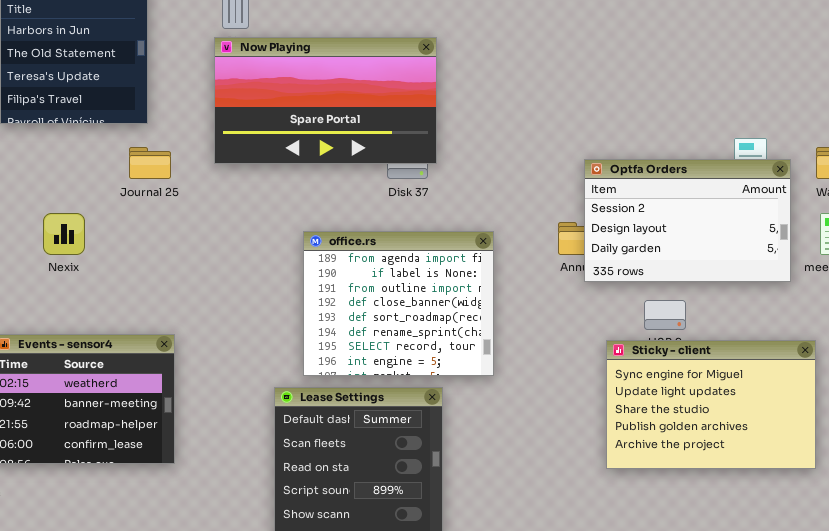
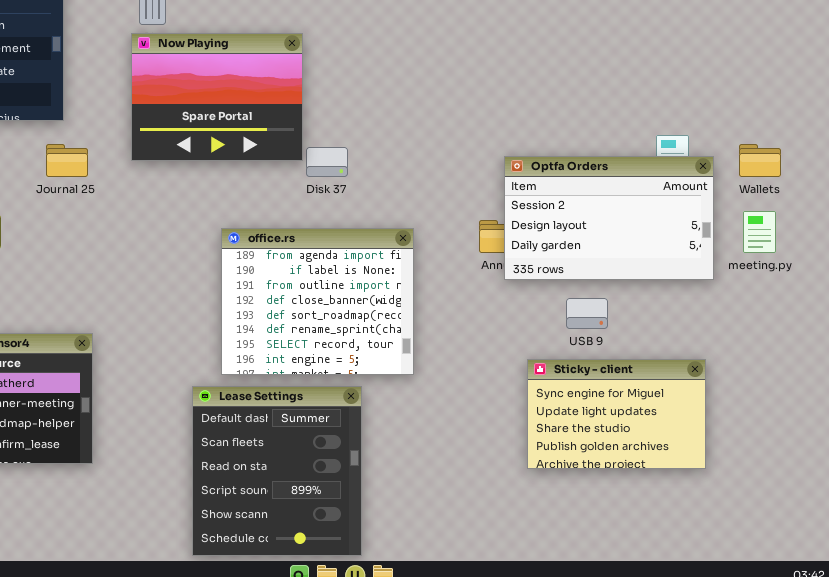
Now Playing: [214,37,437,164] -> [131,33,303,161], resized
Sticky - client: [606,340,816,469] -> [527,359,706,469], resized

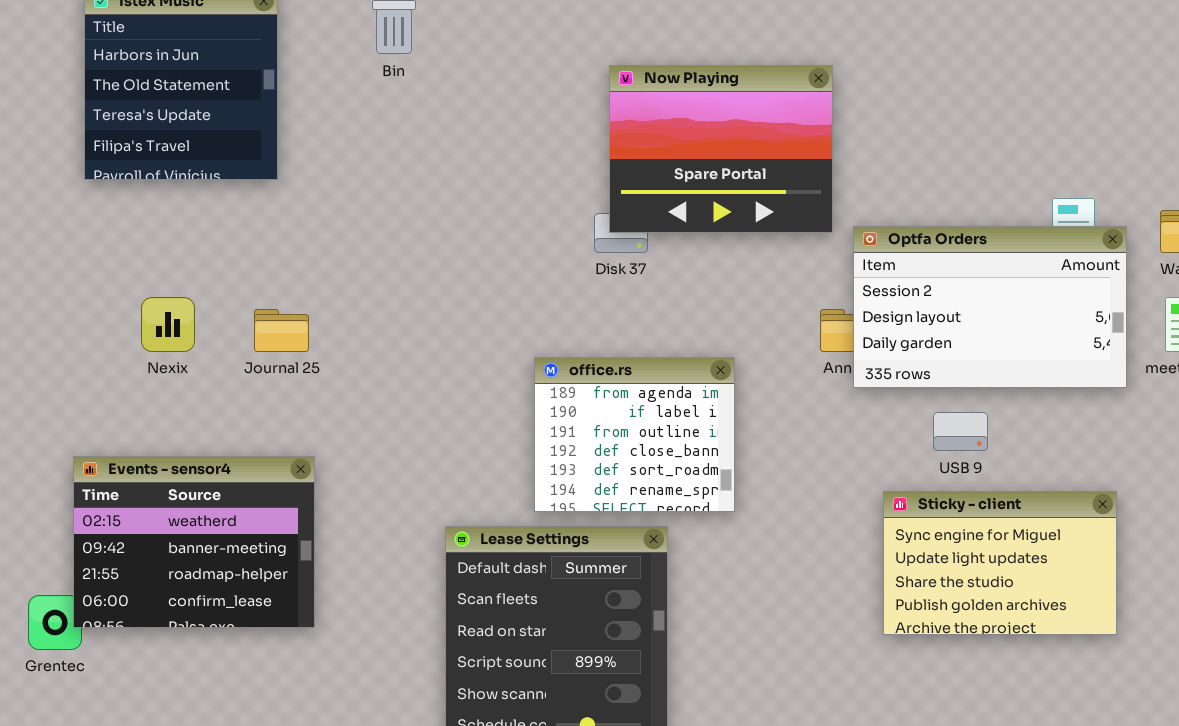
Now Playing: [131,33,303,161] -> [609,65,833,233], moved
Journal 25: [46,144,88,177] -> [254,309,309,352], moved
office.rs: [221,228,414,375] -> [534,357,735,512], resized

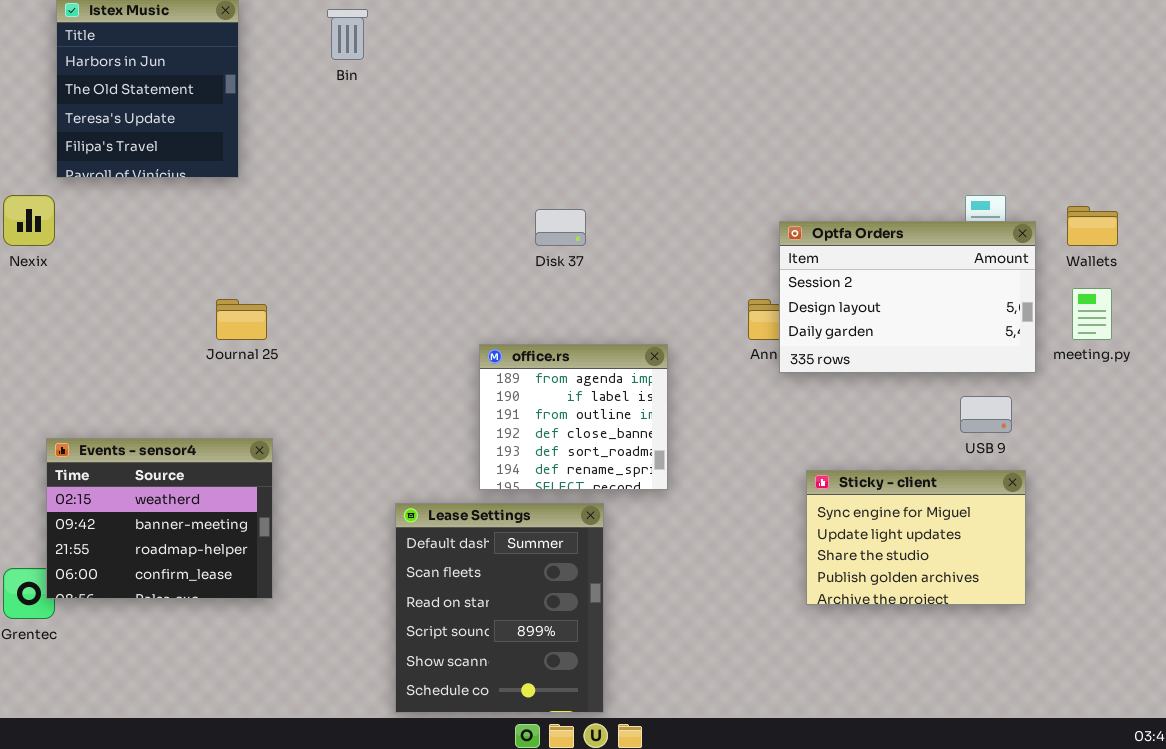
Now Playing: [609,65,833,233] -> none, closed
Nexix: [141,297,195,352] -> [3,195,55,246], moved
USB 9: [933,412,988,451] -> [960,396,1012,433], moved

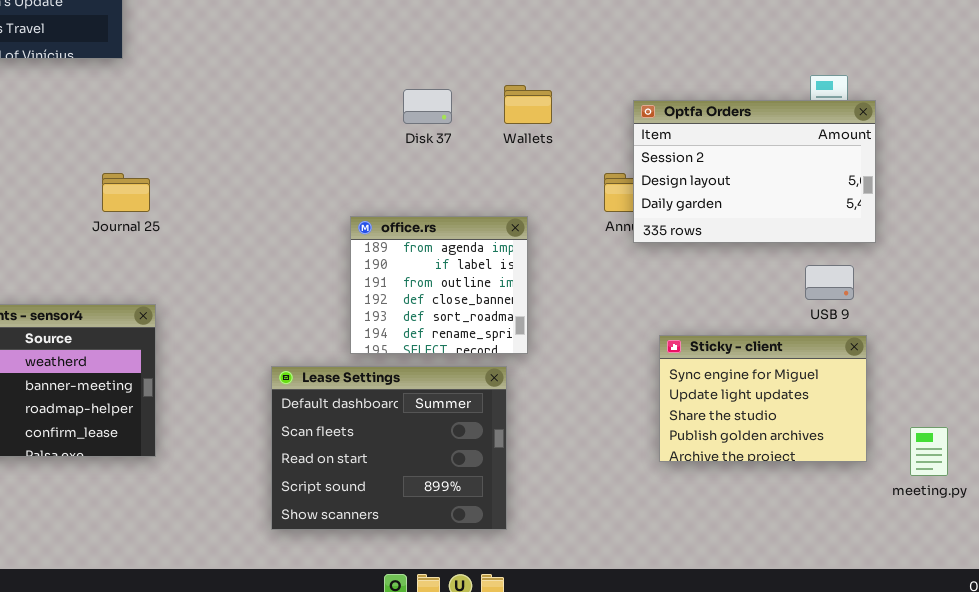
Wallets: [1067,206,1118,246] -> [504,85,552,124], moved
meeting.py: [1072,288,1112,340] -> [910,427,948,476], moved
Lease Settings: [395,503,604,713] -> [271,366,507,530], resized

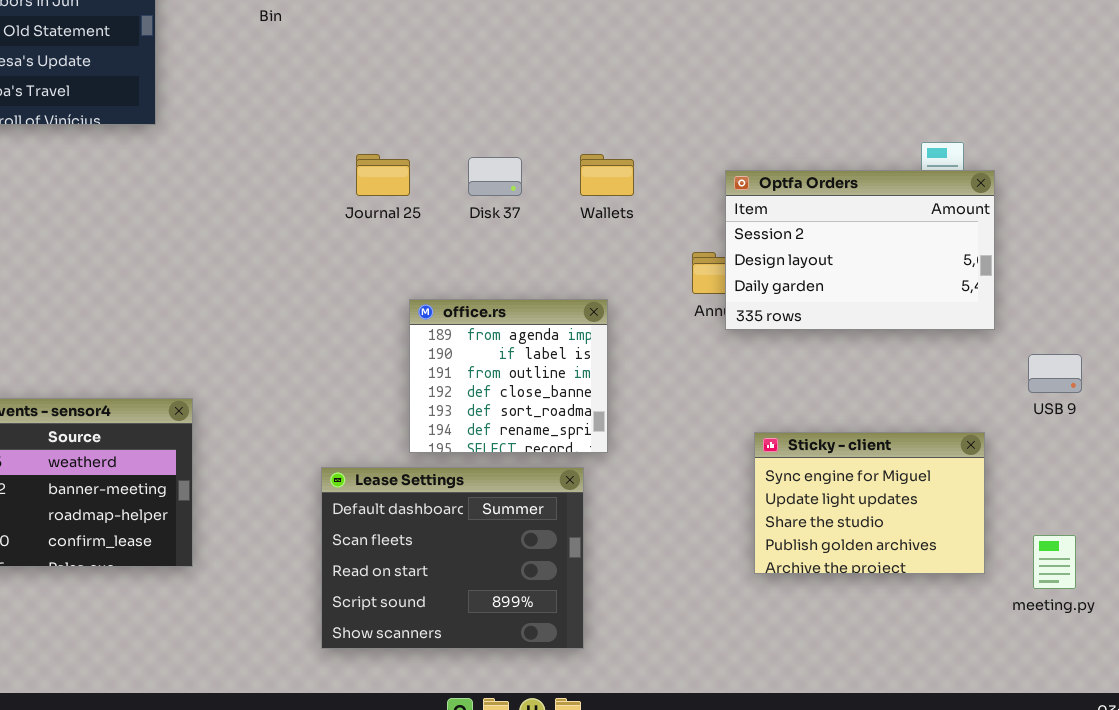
Journal 25: [102,173,150,212] -> [356,154,410,196], moved
USB 9: [805,265,854,300] -> [1028,354,1082,393], moved

